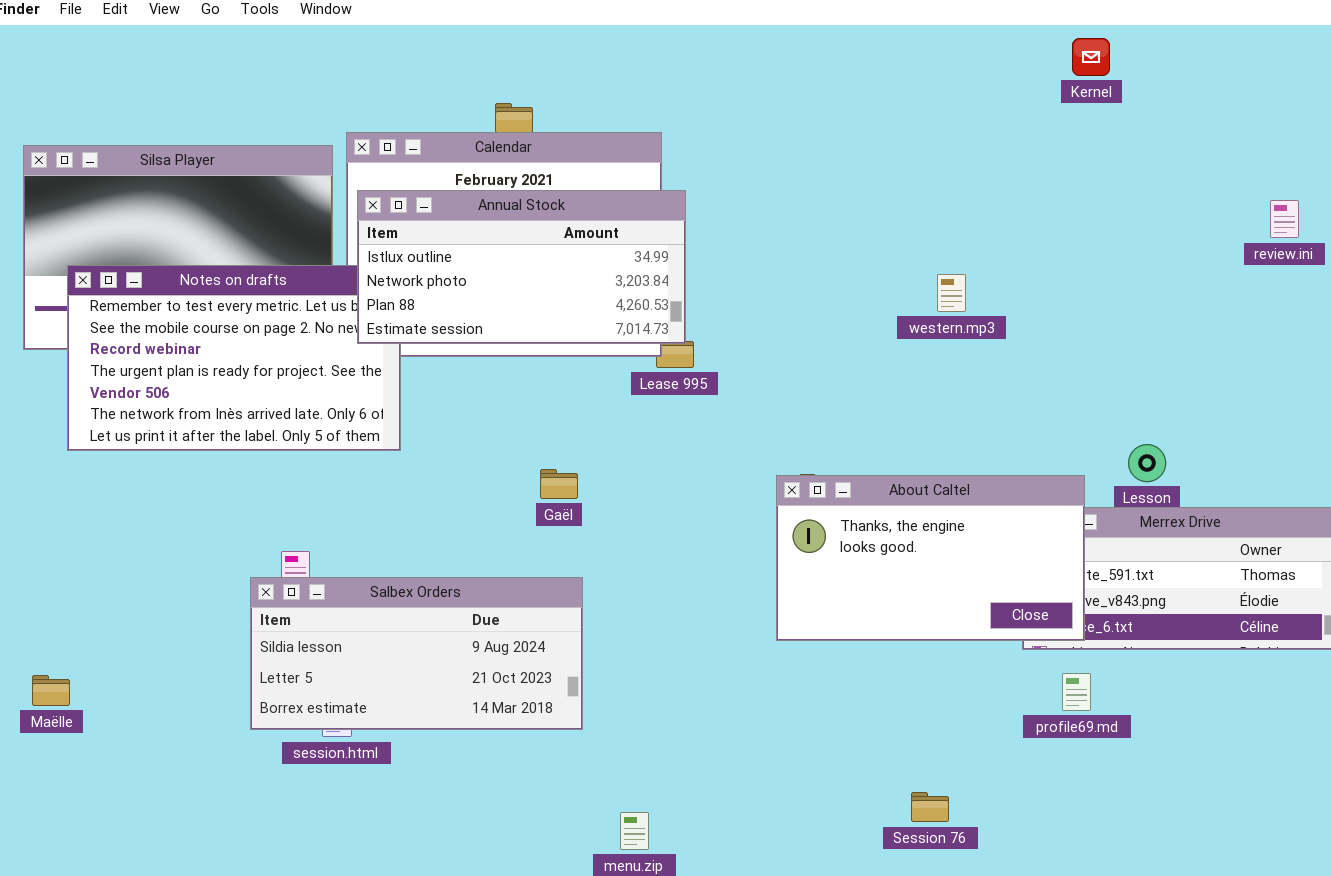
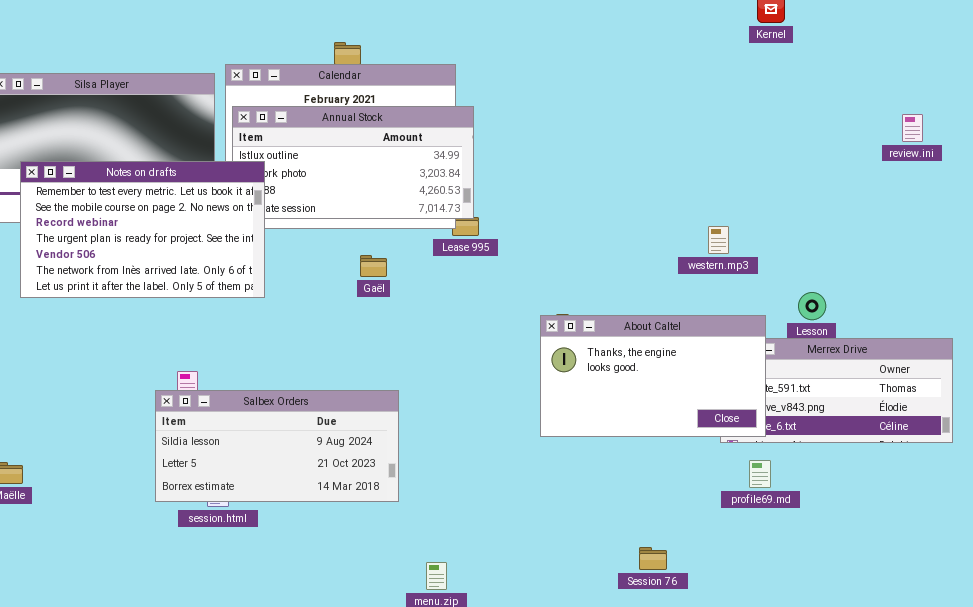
Notes on drafts: [67,265,401,451] -> [20,161,265,298], raised
western.mp3: [937,274,966,312] -> [708,226,729,254], moved
Gaël: [540,469,578,499] -> [360,255,387,277], moved

